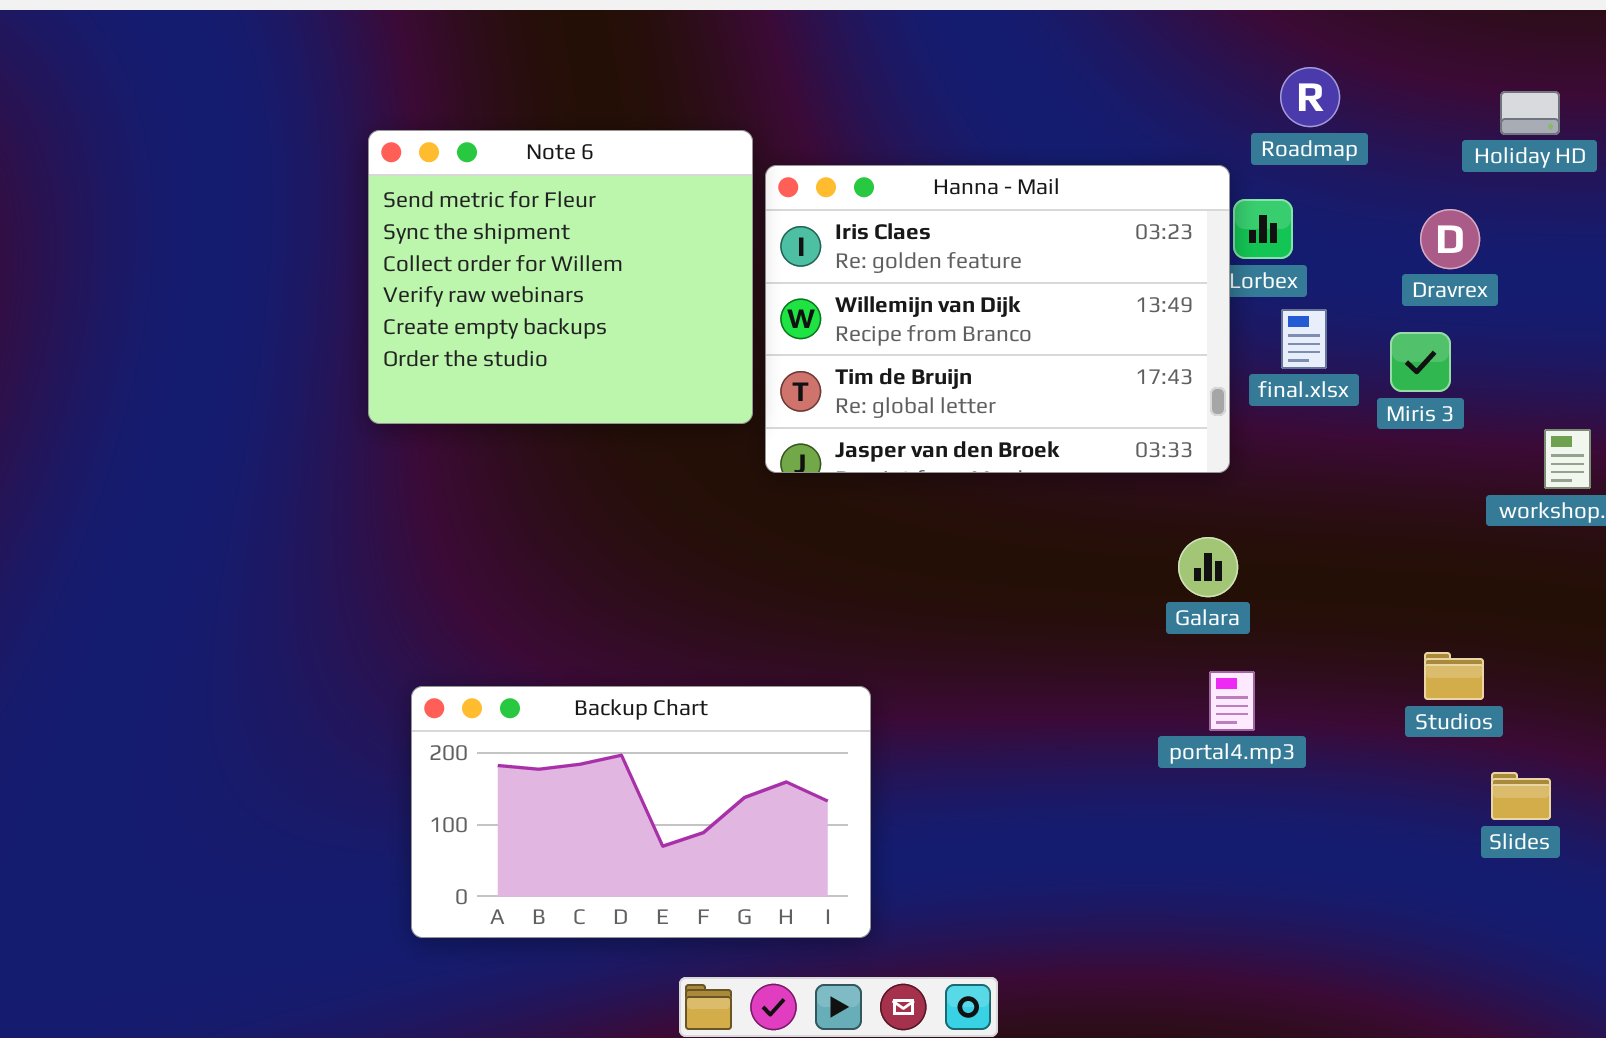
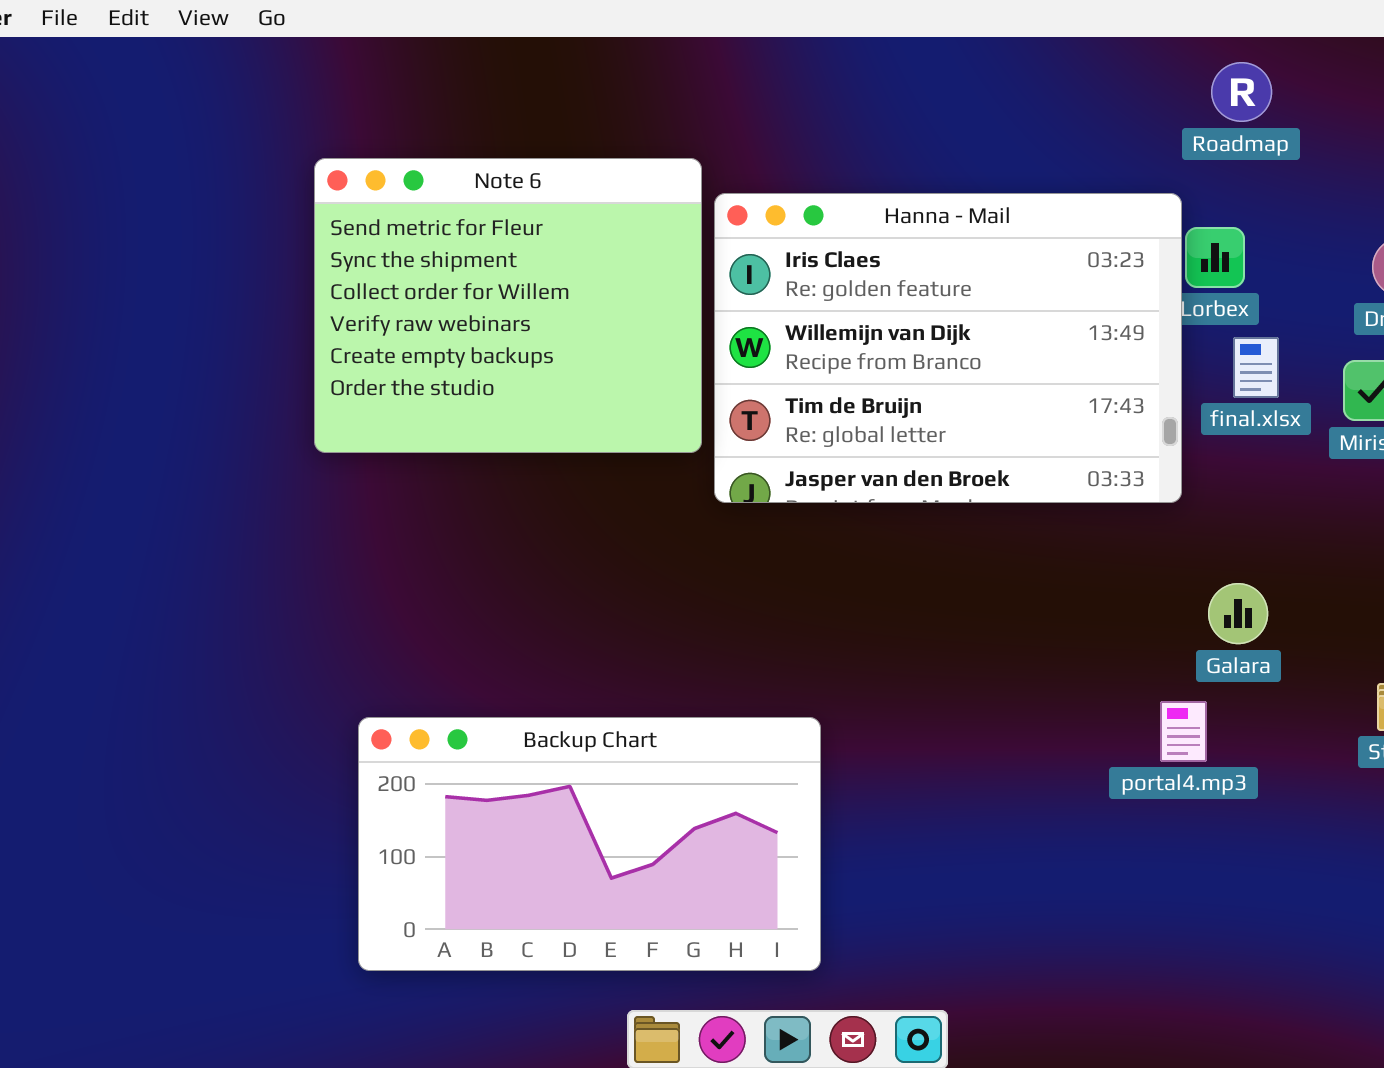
Roadmap: [1280,67,1340,127] -> [1211,62,1272,122], moved
Galara: [1178,537,1238,597] -> [1208,583,1268,644], moved

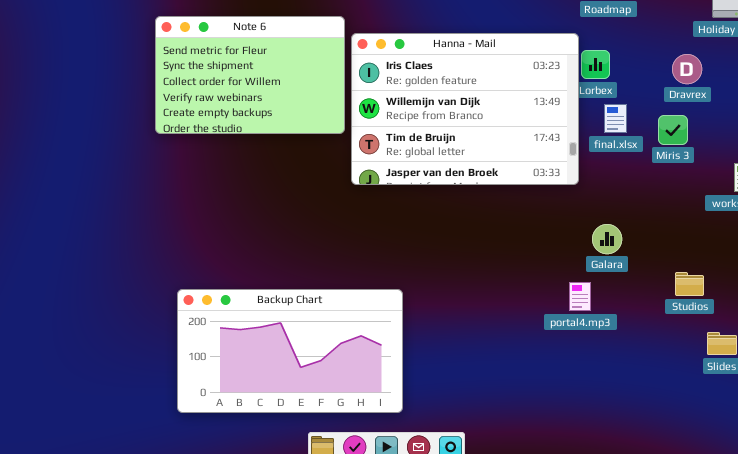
Note 6: [314,158,702,453] -> [155,16,345,134], resized

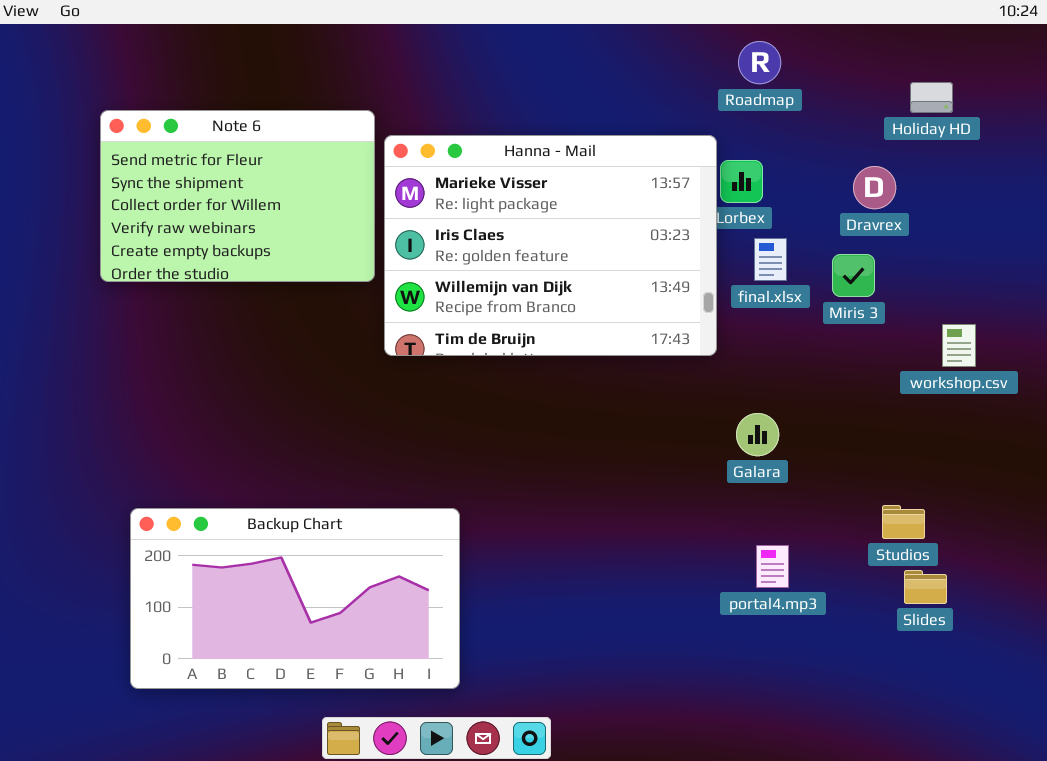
Hanna - Mail: [351,33,579,185] -> [384,135,717,356], scrolled up 1 row
Studios: [675,272,704,296] -> [882,505,925,539], moved
portal4.mp3: [569,282,591,311] -> [756,545,789,588], moved

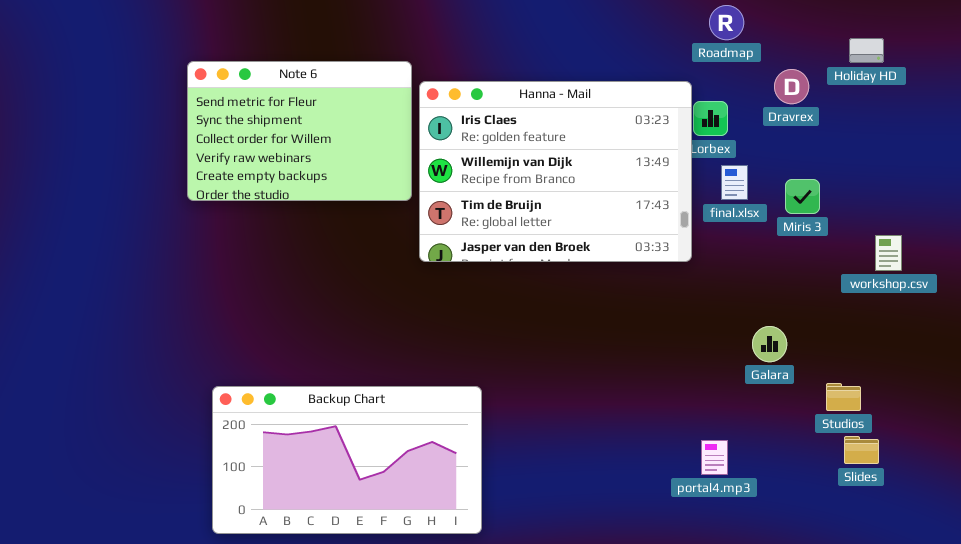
Hanna - Mail: [384,135,717,356] -> [419,81,692,262], scrolled down 1 row
Dravrex: [853,166,896,209] -> [774,69,809,104], moved
Galara: [736,413,779,456] -> [752,326,787,362], moved
portal4.mp3: [756,545,789,588] -> [701,440,728,475], moved

